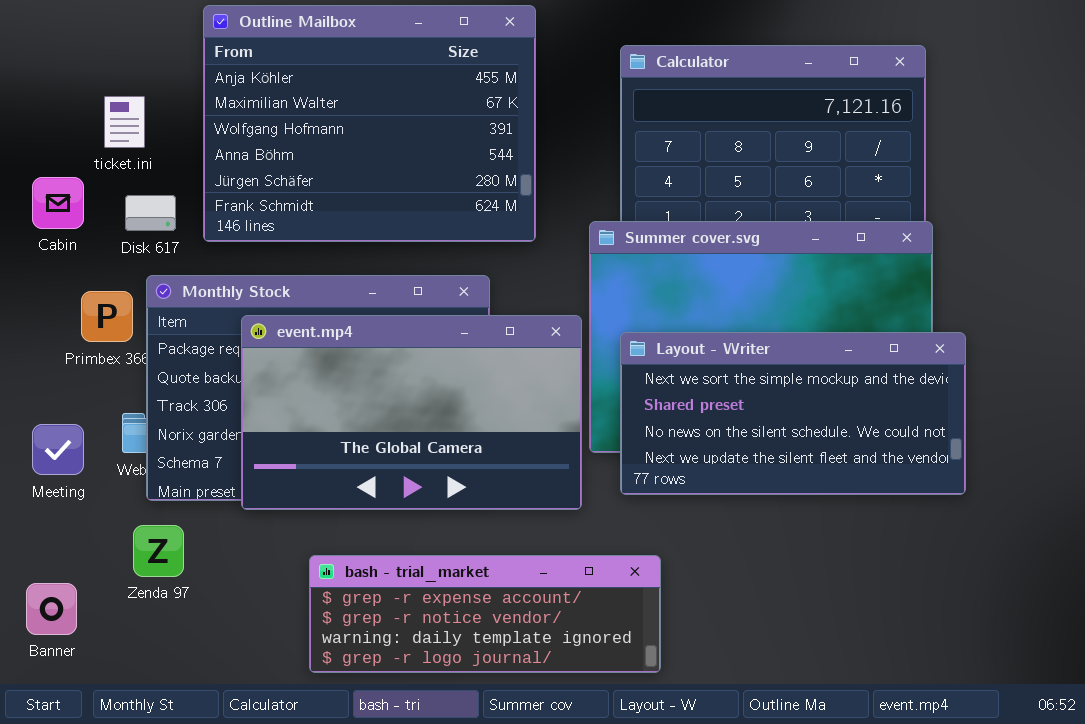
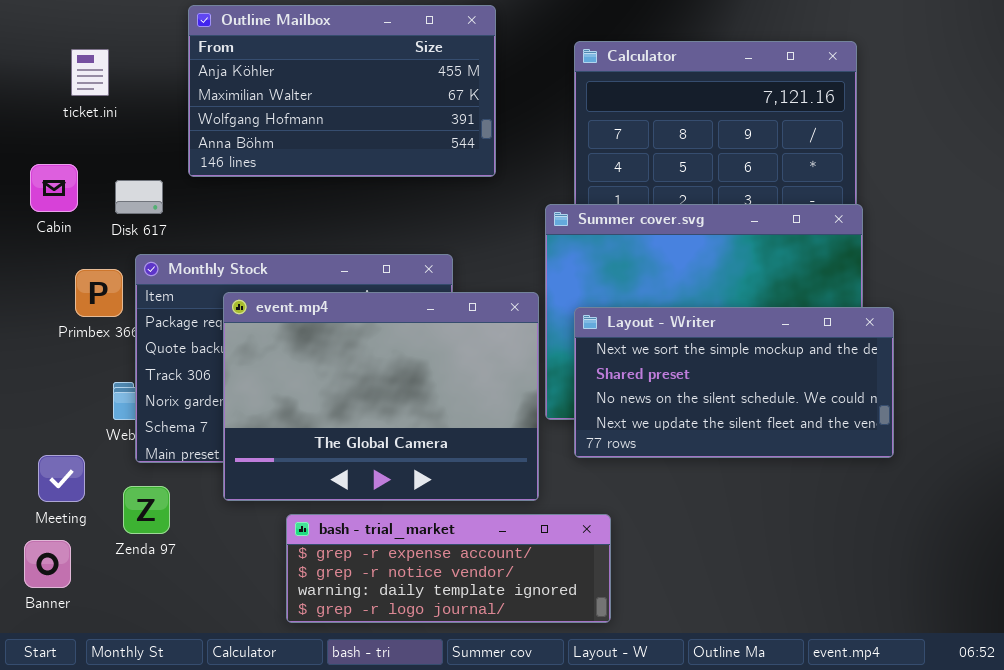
Outline Mailbox: [203,5,536,242] -> [188,5,496,177], resized
ticket.ini: [104,96,145,148] -> [71,49,109,96], moved
event.mp4: [241,315,582,510] -> [223,292,539,501], resized
Meeting: [32,424,84,475] -> [38,455,85,502], moved

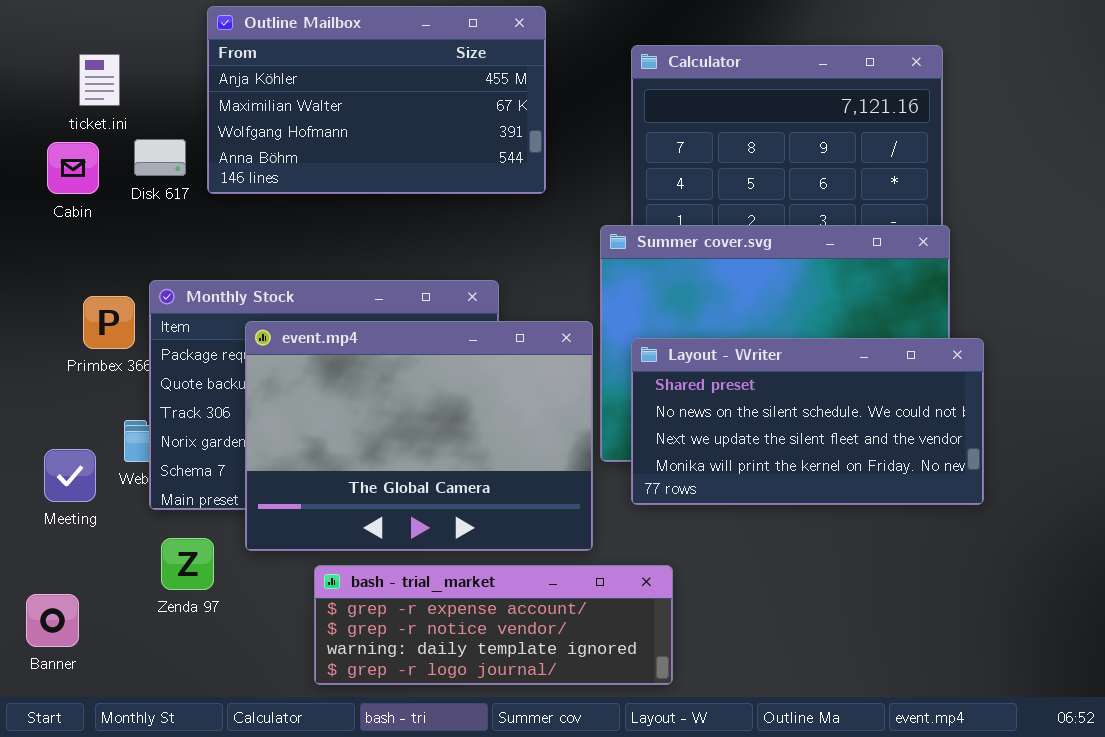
Cabin: [30,164,78,212] -> [47,142,99,194], moved
Disk 617: [115,180,163,214] -> [134,139,186,176], moved
Layout - Writer: [574,307,894,458] -> [631,338,984,505], scrolled down 1 row
Meeting: [38,455,85,502] -> [44,449,96,502], moved
Zenda 97: [123,486,170,534] -> [161,538,214,590], moved

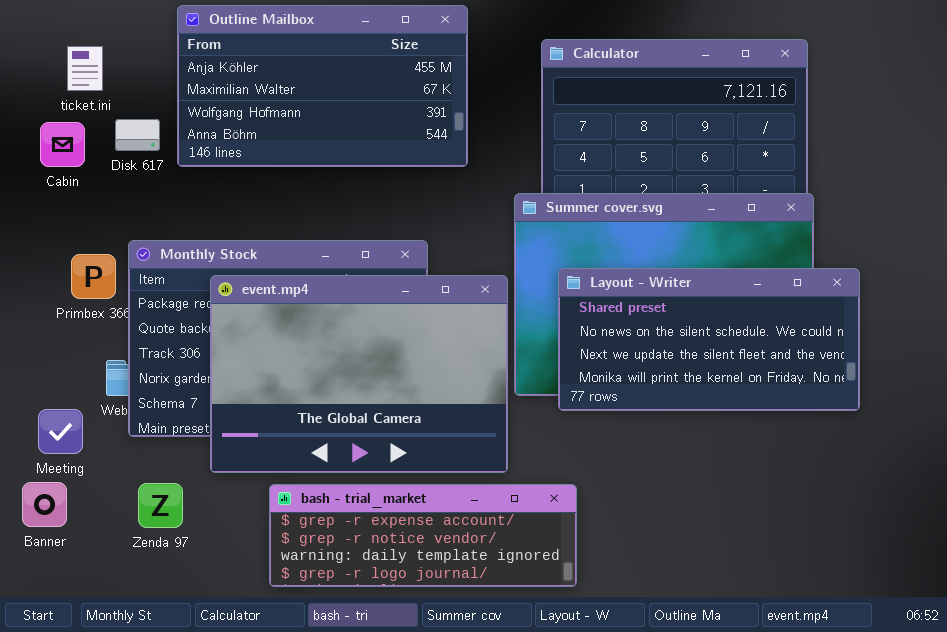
Layout - Writer: [631,338,984,505] -> [558,268,860,411], moved
Meeting: [44,449,96,502] -> [38,409,83,454], moved
Zenda 97: [161,538,214,590] -> [138,483,183,528], moved
Banner: [26,594,79,647] -> [22,482,67,527], moved

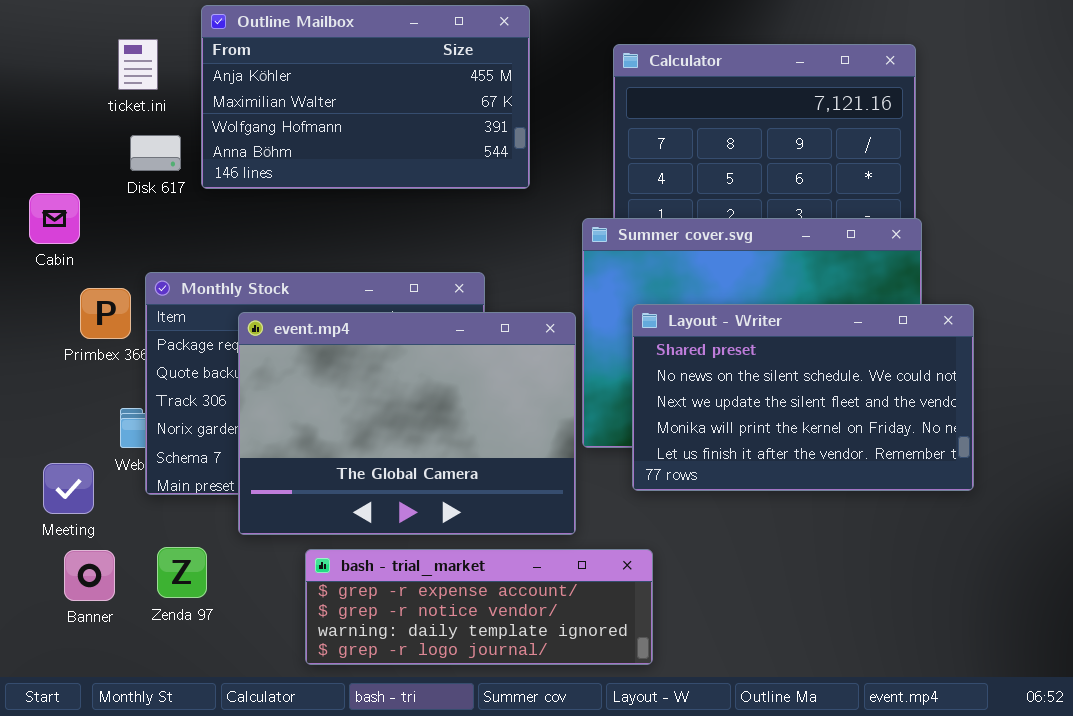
ticket.ini: [67,46,103,91] -> [118,39,158,90], moved
Cabin: [40,122,85,167] -> [29,193,80,244], moved
Layout - Writer: [558,268,860,411] -> [632,304,974,491], resized
Banner: [22,482,67,527] -> [64,550,115,601], moved

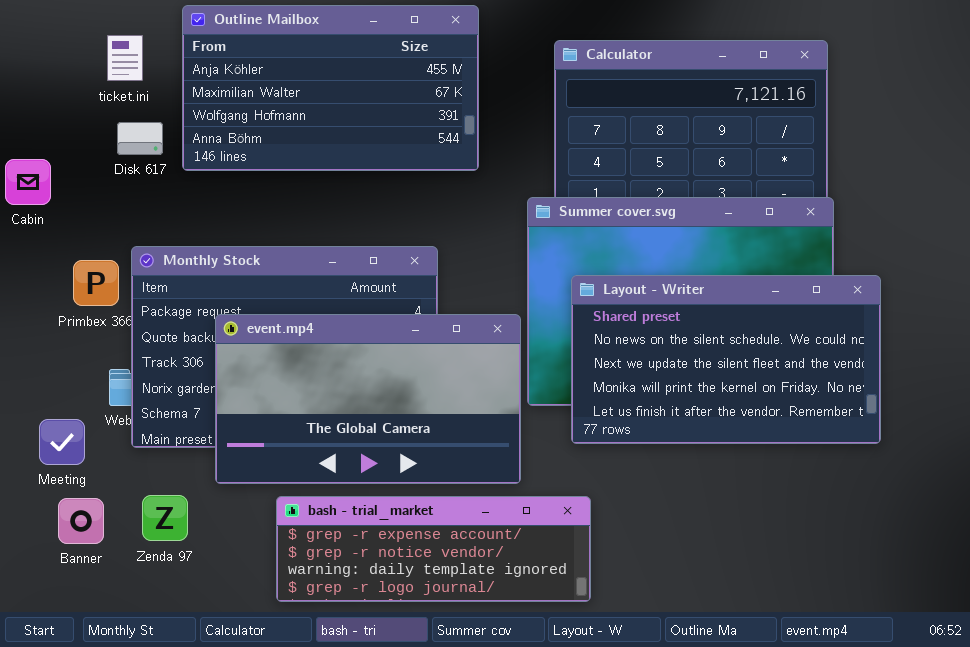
Cabin: [29,193,80,244] -> [5,159,51,205], moved
event.mp4: [238,312,576,535] -> [215,314,521,484], resized

